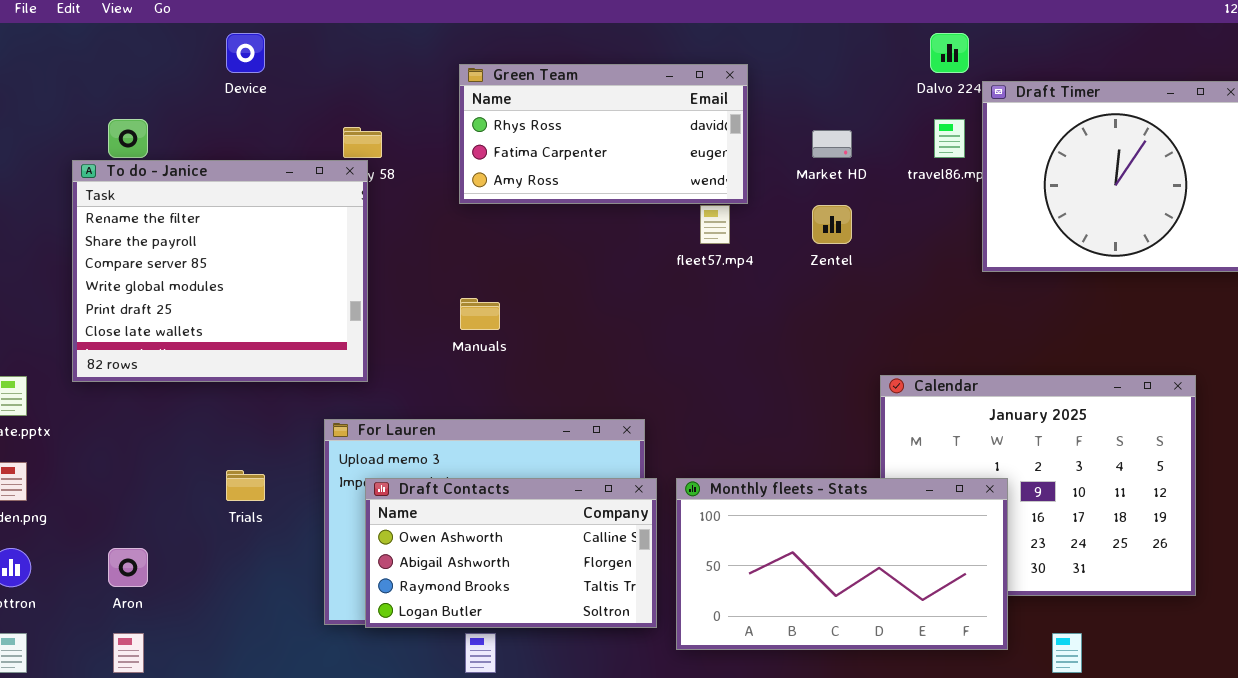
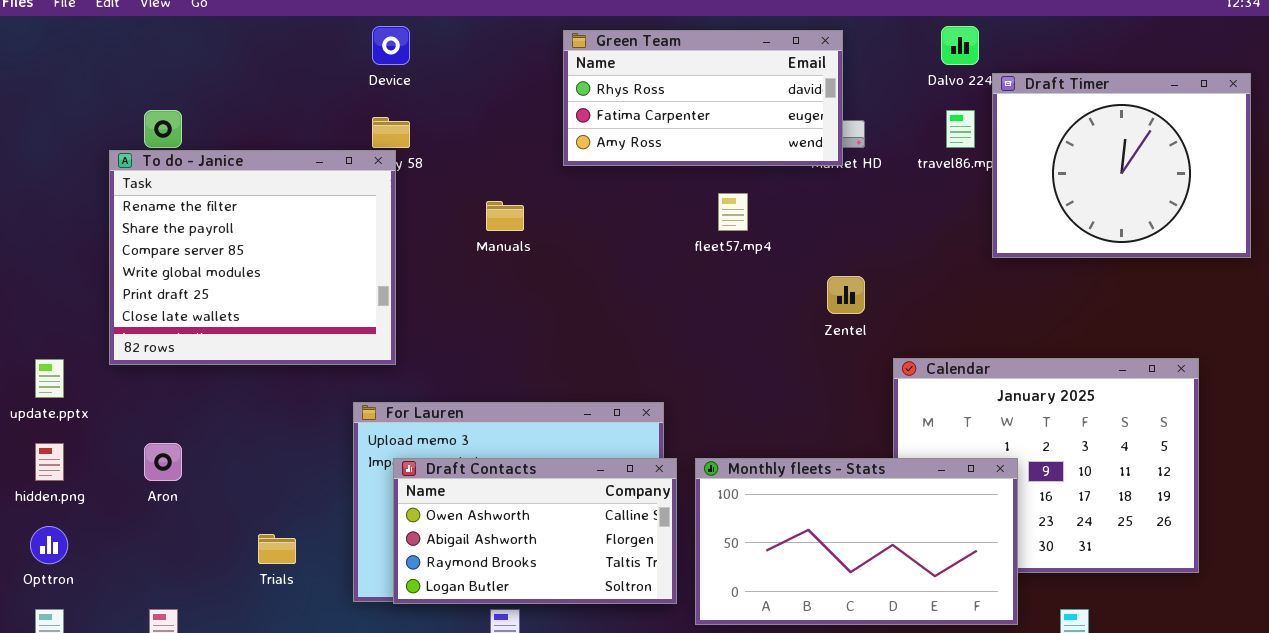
Device: [226,33,265,73] -> [372,26,410,65], moved
Green Team: [459,64,748,204] -> [563,30,843,166], moved
Zentel: [812,205,852,244] -> [827,276,865,314], moved
Manuals: [460,298,500,330] -> [486,201,524,231], moved
Trials: [226,470,265,501] -> [258,534,296,564], moved
Aron: [108,548,148,587] -> [144,443,182,481], moved

